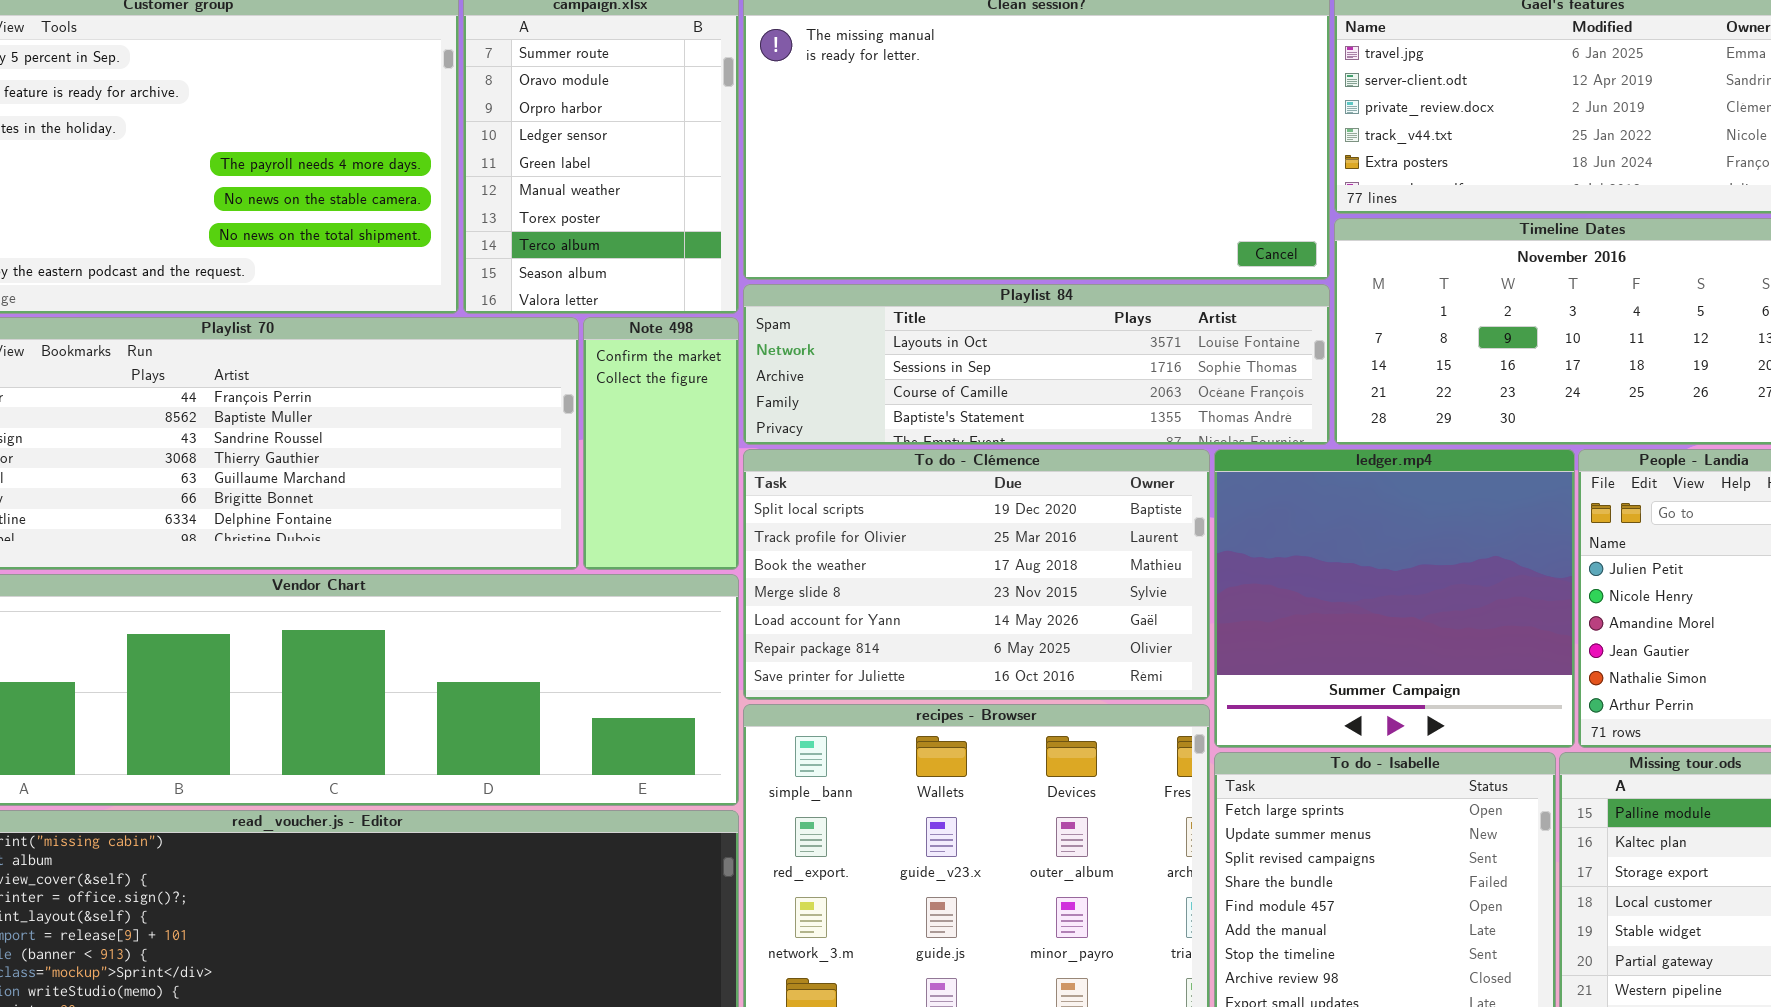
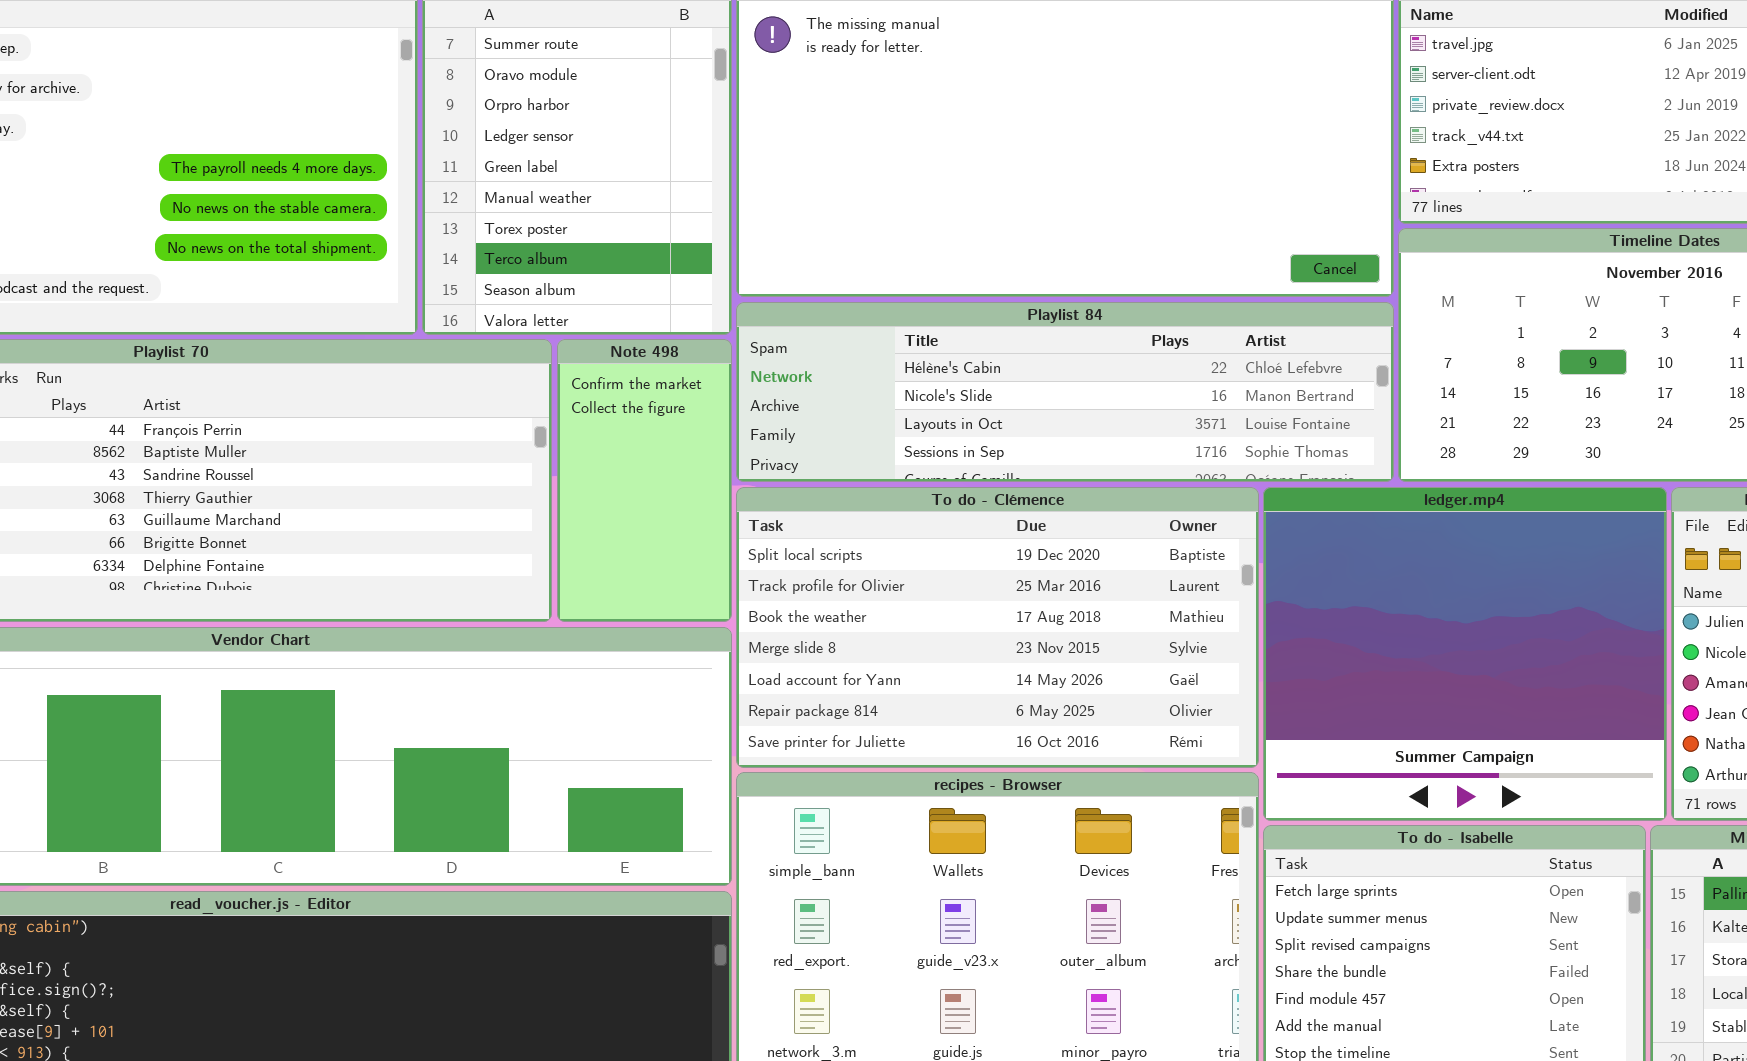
Playlist 84: [743,284,1330,445] -> [736,302,1394,482], scrolled up 2 rows

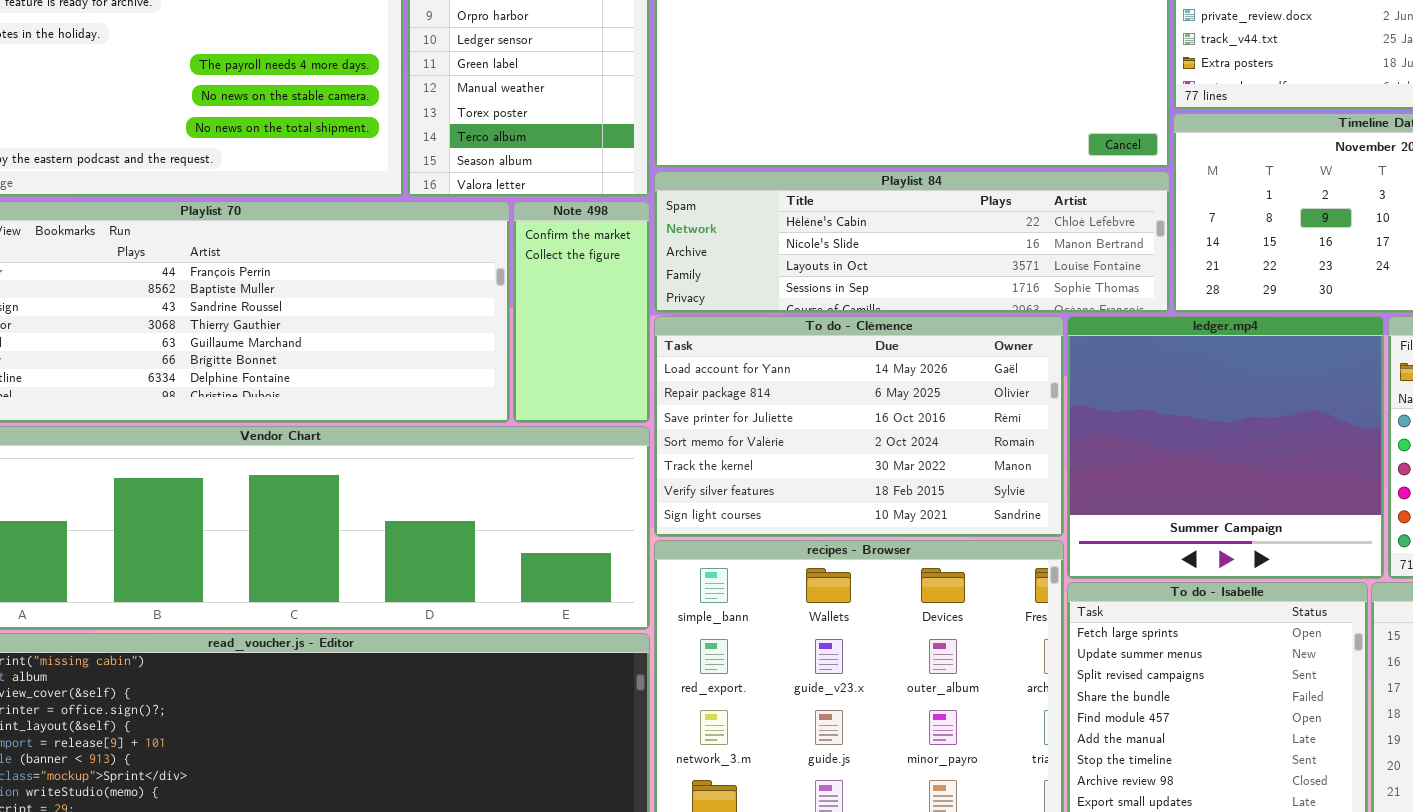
To do - Clémence: [736,487,1259,768] -> [654,316,1064,537], scrolled down 4 rows

